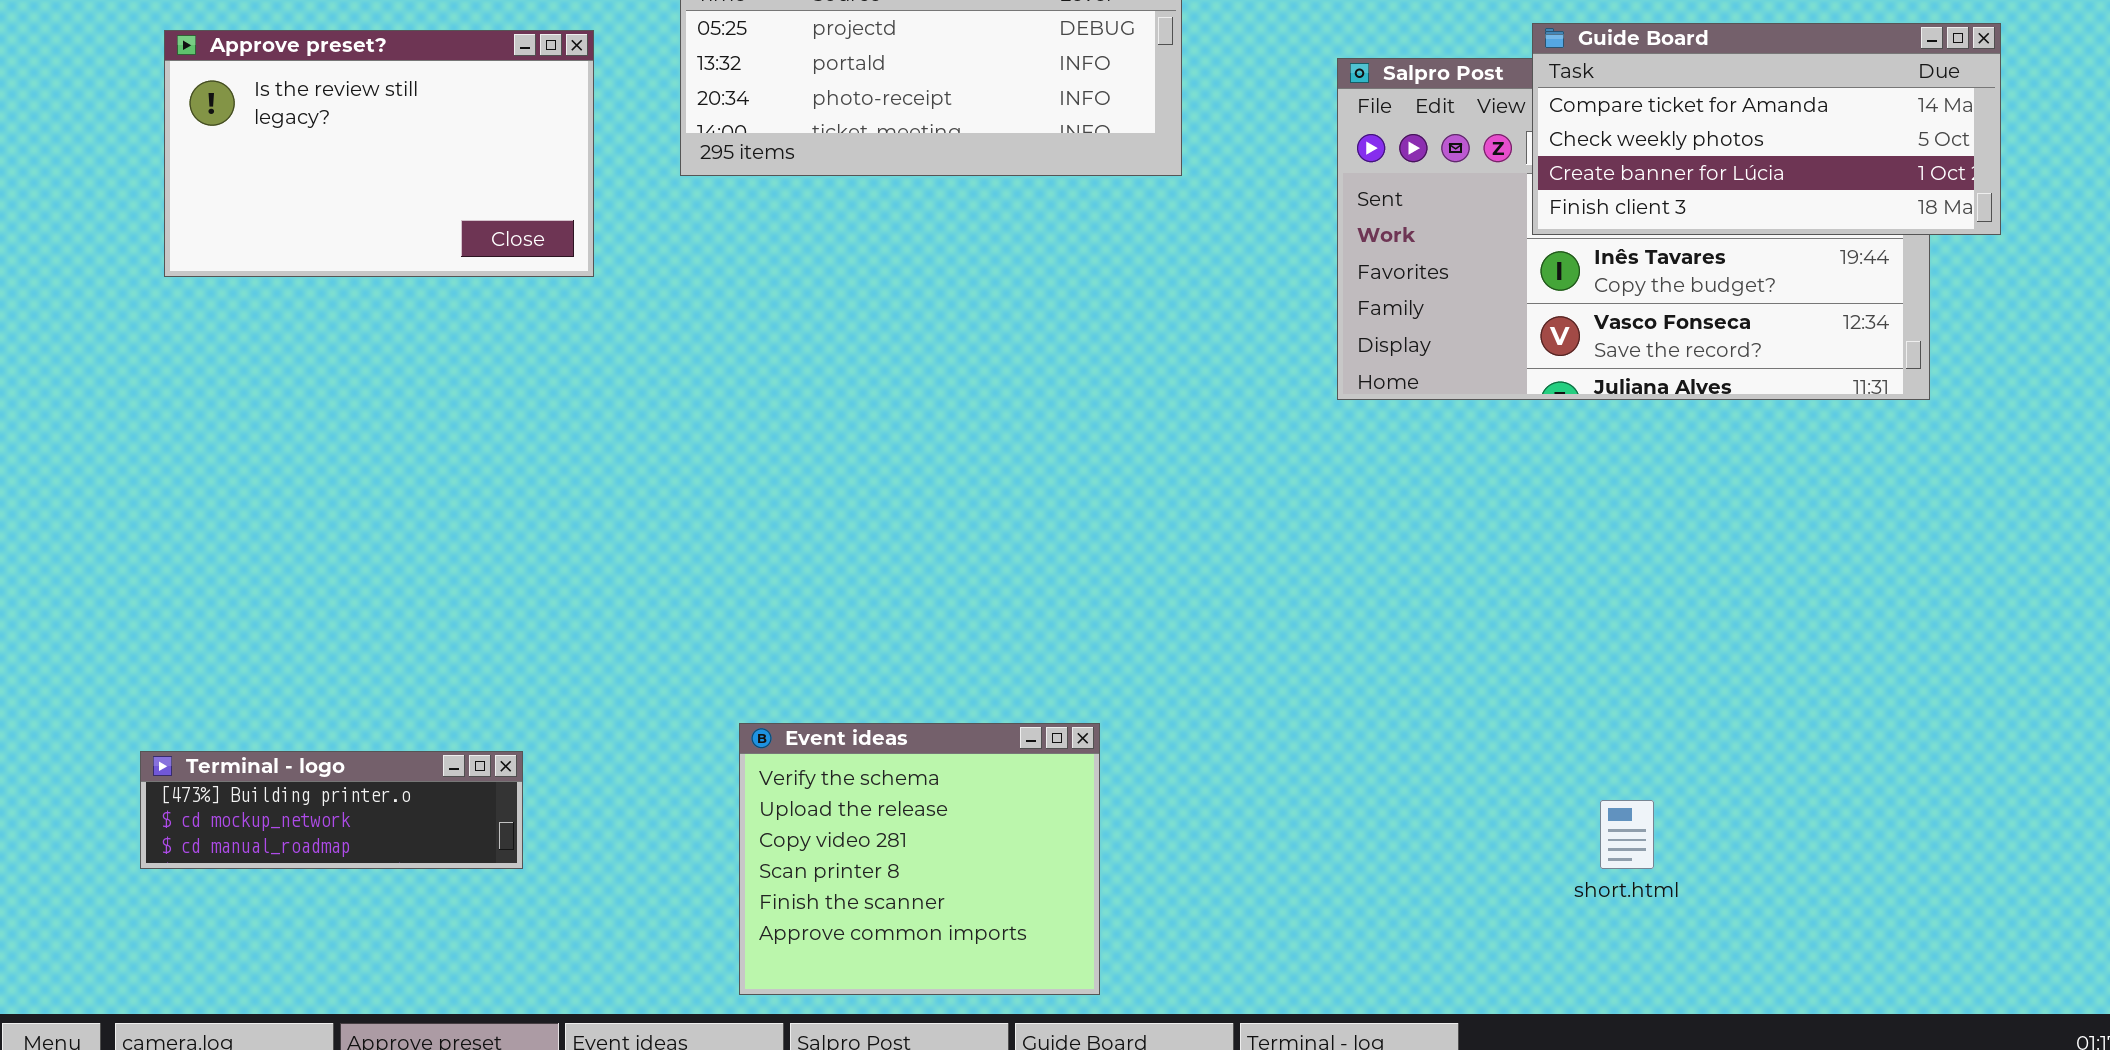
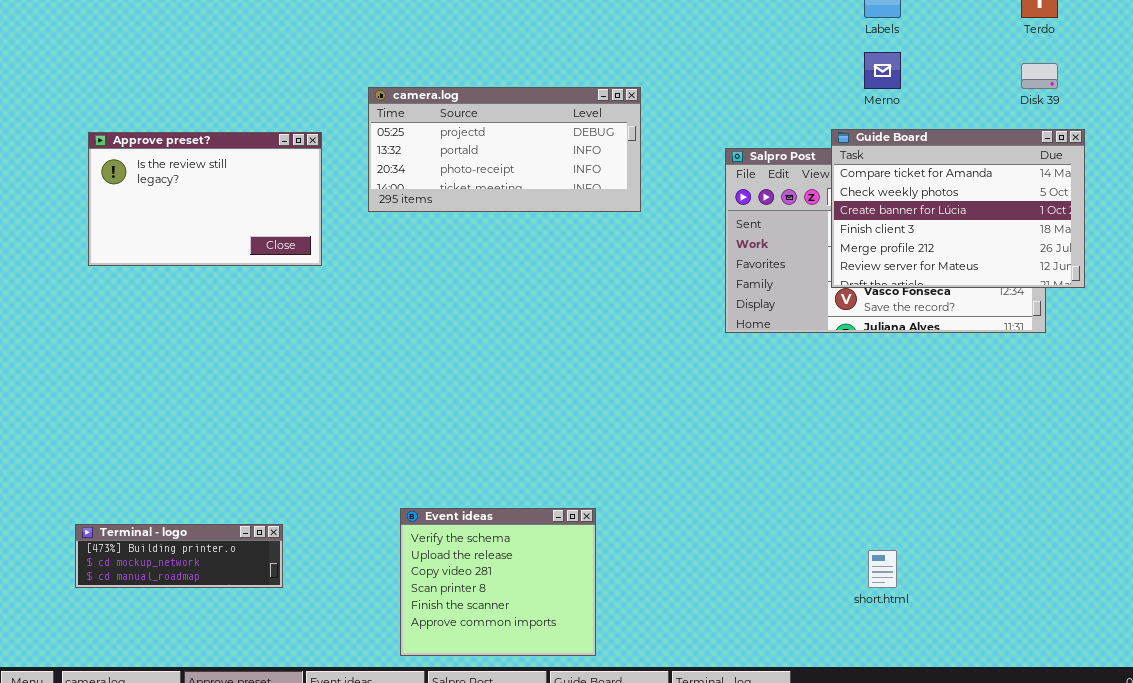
Guide Board: [1532,23,2001,235] -> [831,129,1085,288], resized

